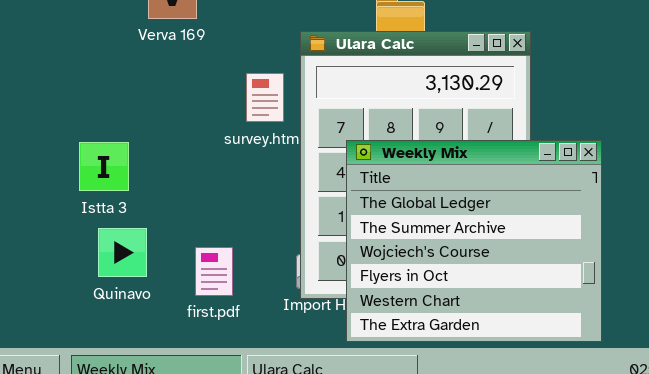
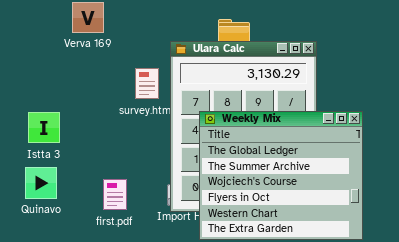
Quinavo: [98,228,147,277] -> [25,167,57,199], moved

